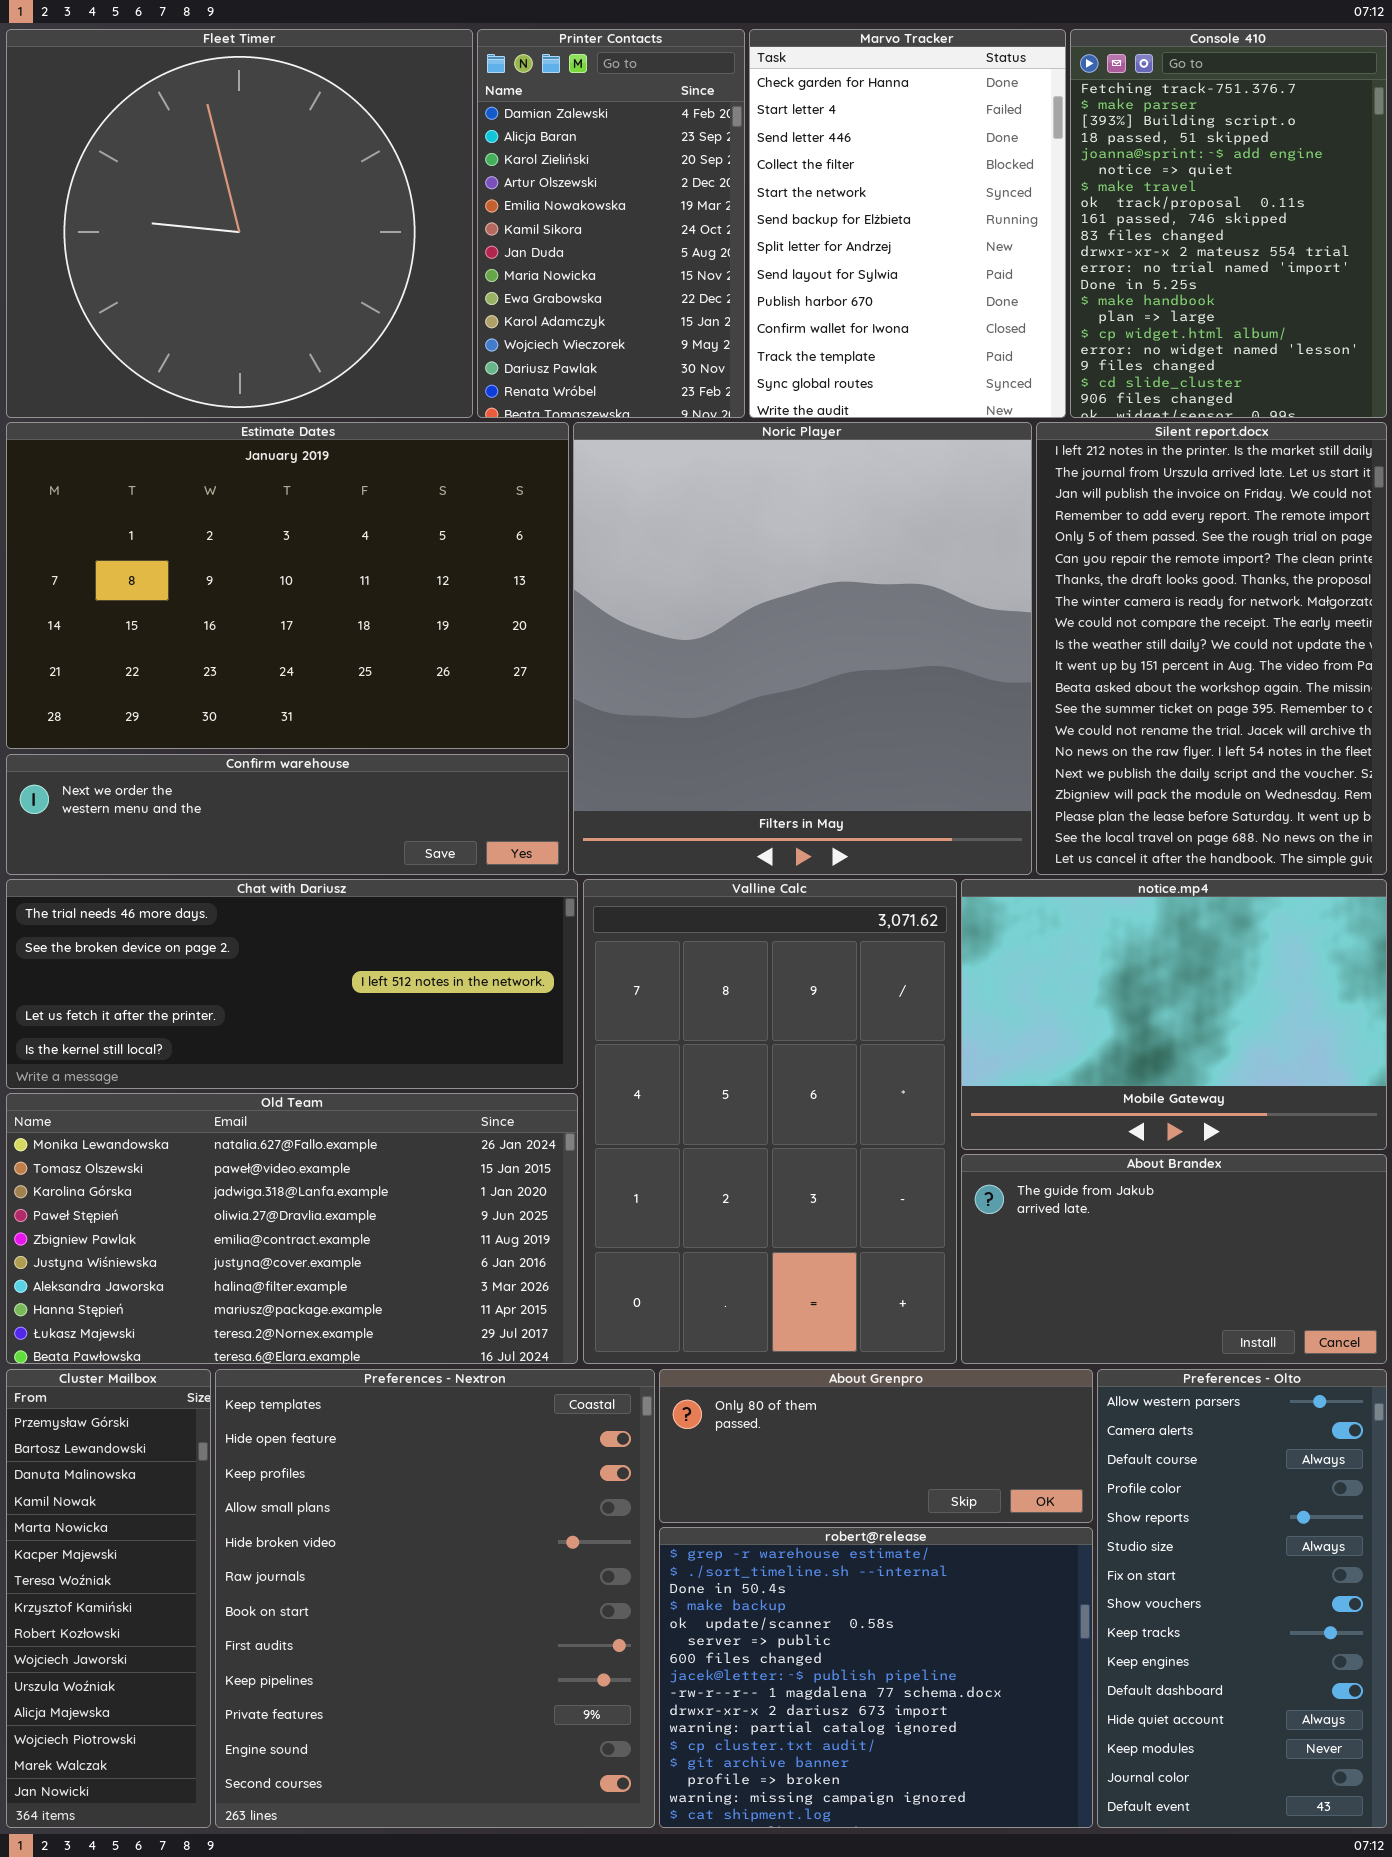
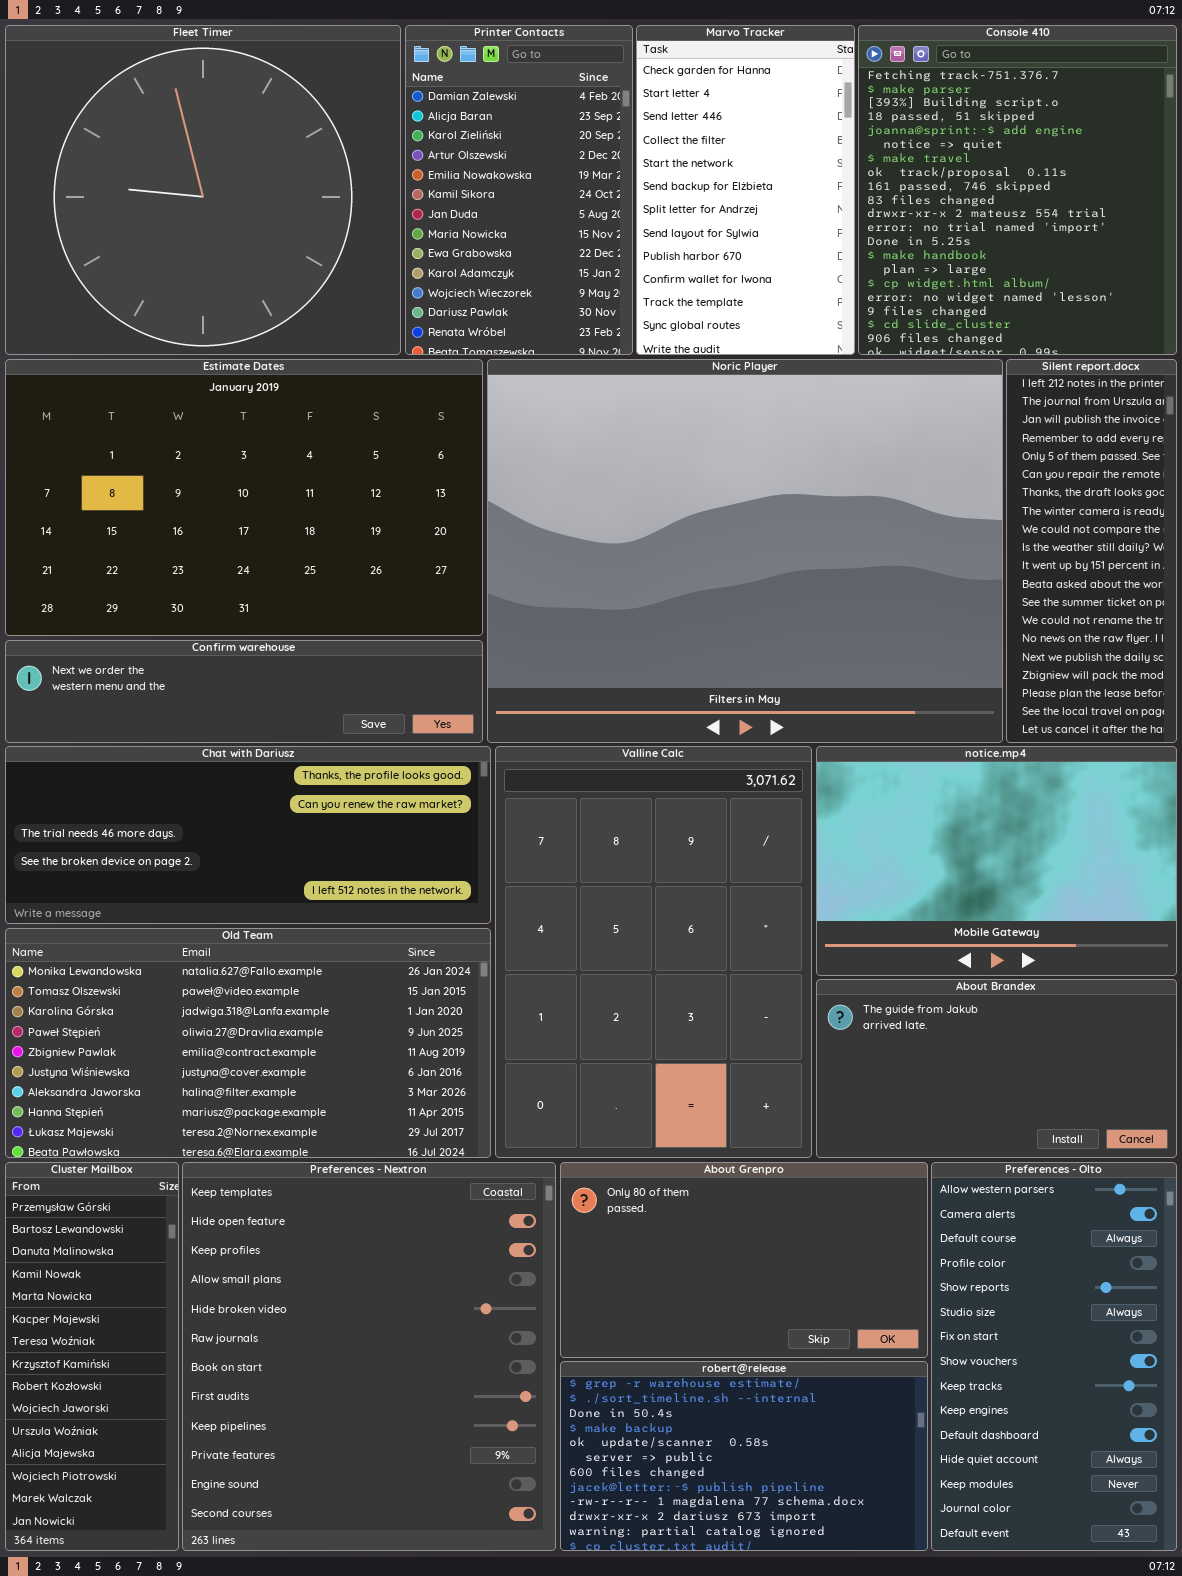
Marvo Tracker: [749,29,1066,418] -> [636,25,855,355], resized
Console 410: [1070,29,1387,418] -> [858,25,1177,355], resized
Noric Player: [573,422,1032,875] -> [487,359,1003,743], resized
Silent report.docx: [1036,422,1387,875] -> [1006,359,1177,743], resized
Chat with Dariusz: [6,879,578,1089] -> [5,746,491,924], scrolled up 2 rows
About Grenpro: [659,1369,1093,1523] -> [560,1162,928,1358], resized
robert@release: [659,1527,1093,1828] -> [560,1361,928,1551], resized

